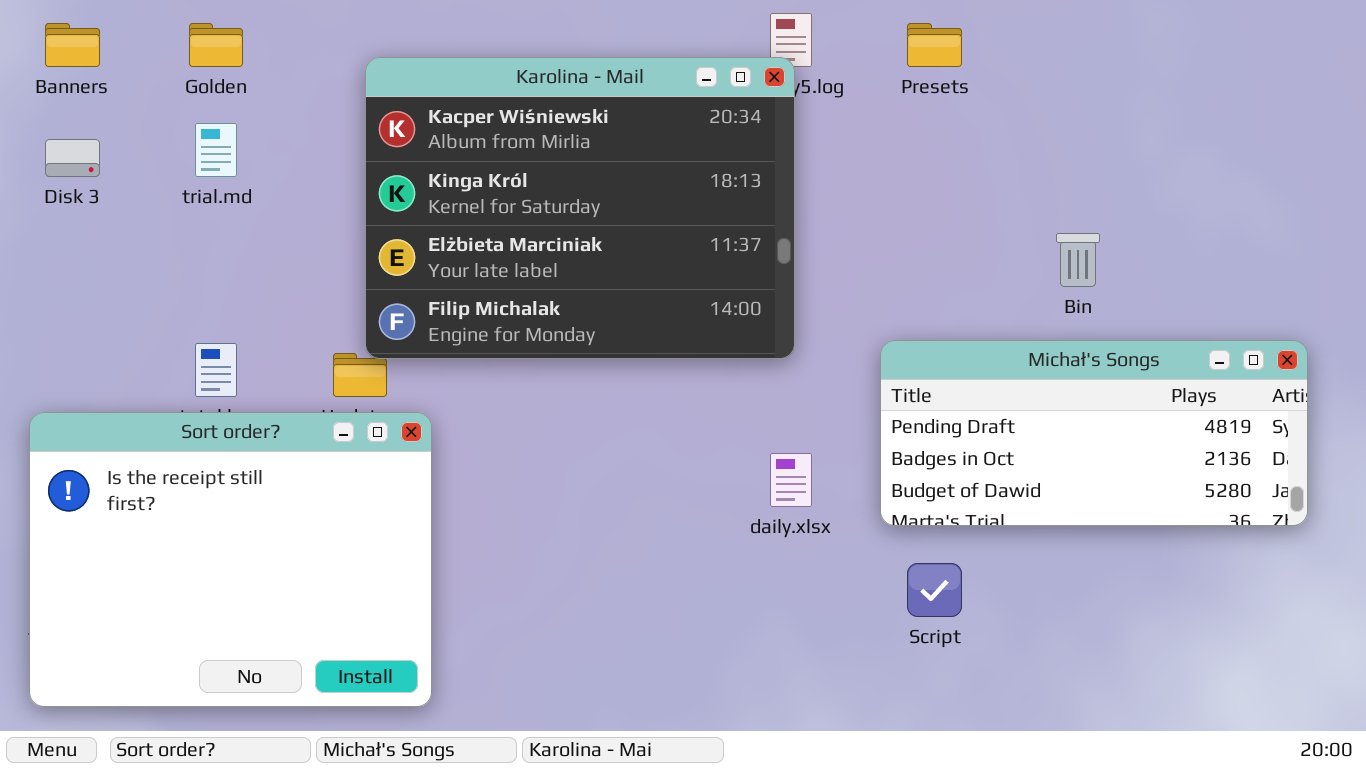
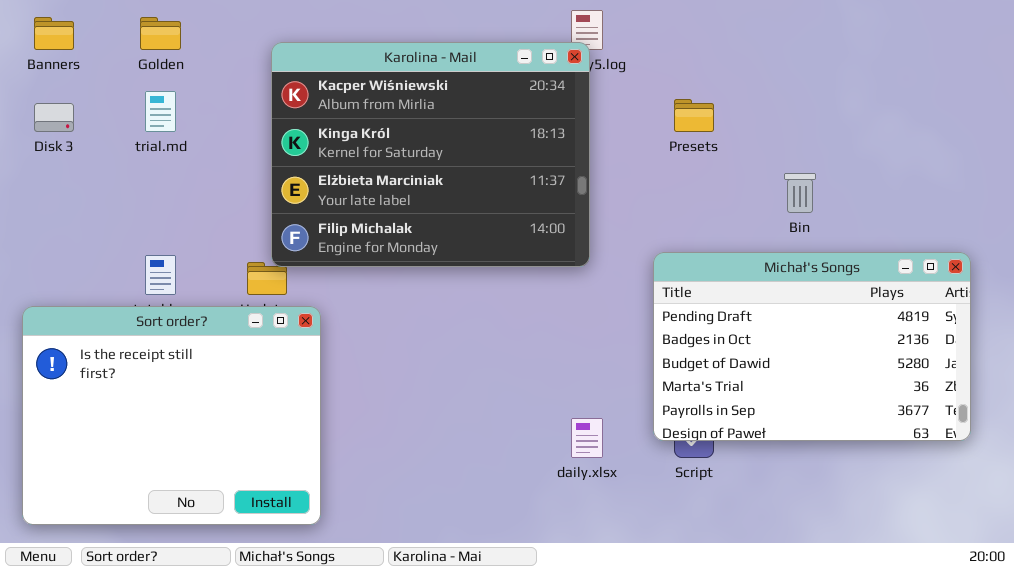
Presets: [907,23,962,67] -> [674,99,714,132], moved
Michał's Songs: [880,340,1308,526] -> [653,252,971,441], resized
daily.xlsx: [770,453,812,507] -> [571,418,603,458], moved

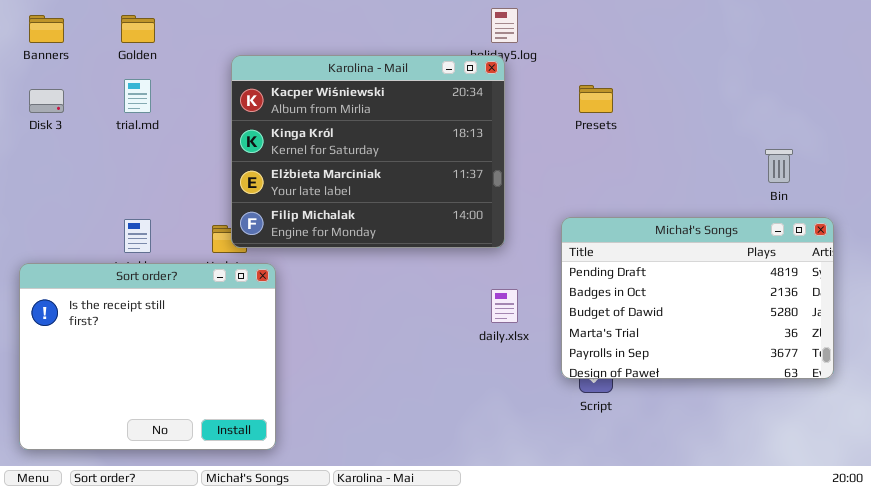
Karolina - Mail: [271,42,590,267] -> [231,55,505,248], moved
Bin: [784,173,816,213] -> [765,149,793,183], moved
daily.xlsx: [571,418,603,458] -> [491,289,518,323], moved

